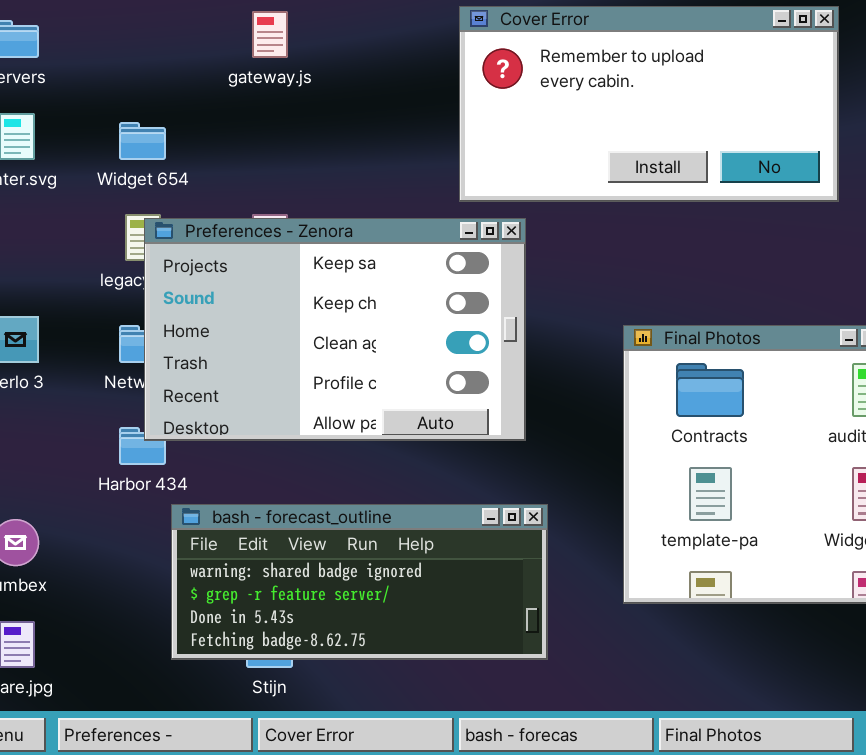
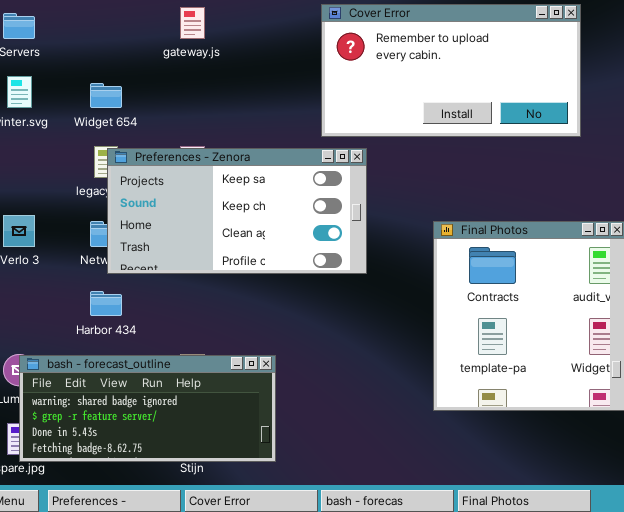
Preferences - Zenora: [144,218,526,441] -> [107,148,367,274], resized
bash - forecast_outline: [171,504,548,660] -> [19,355,276,462], moved

